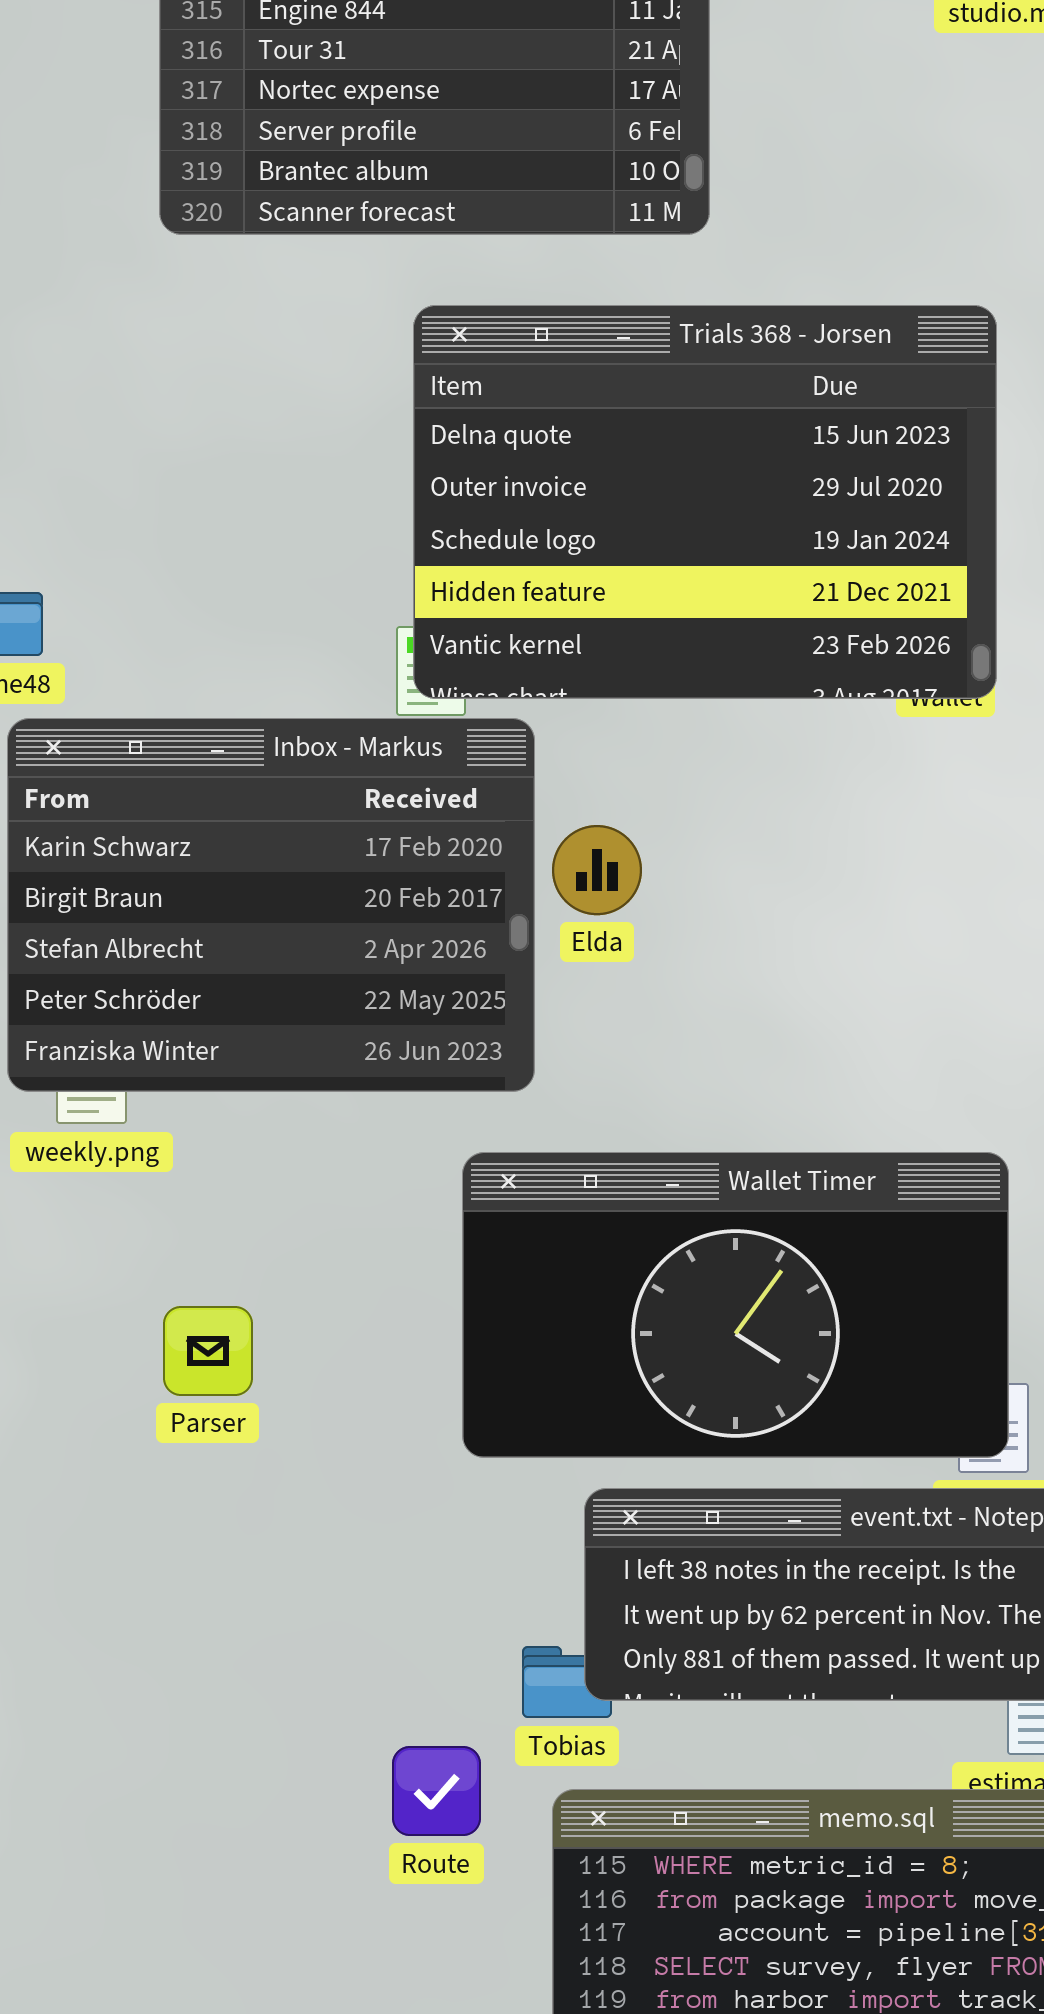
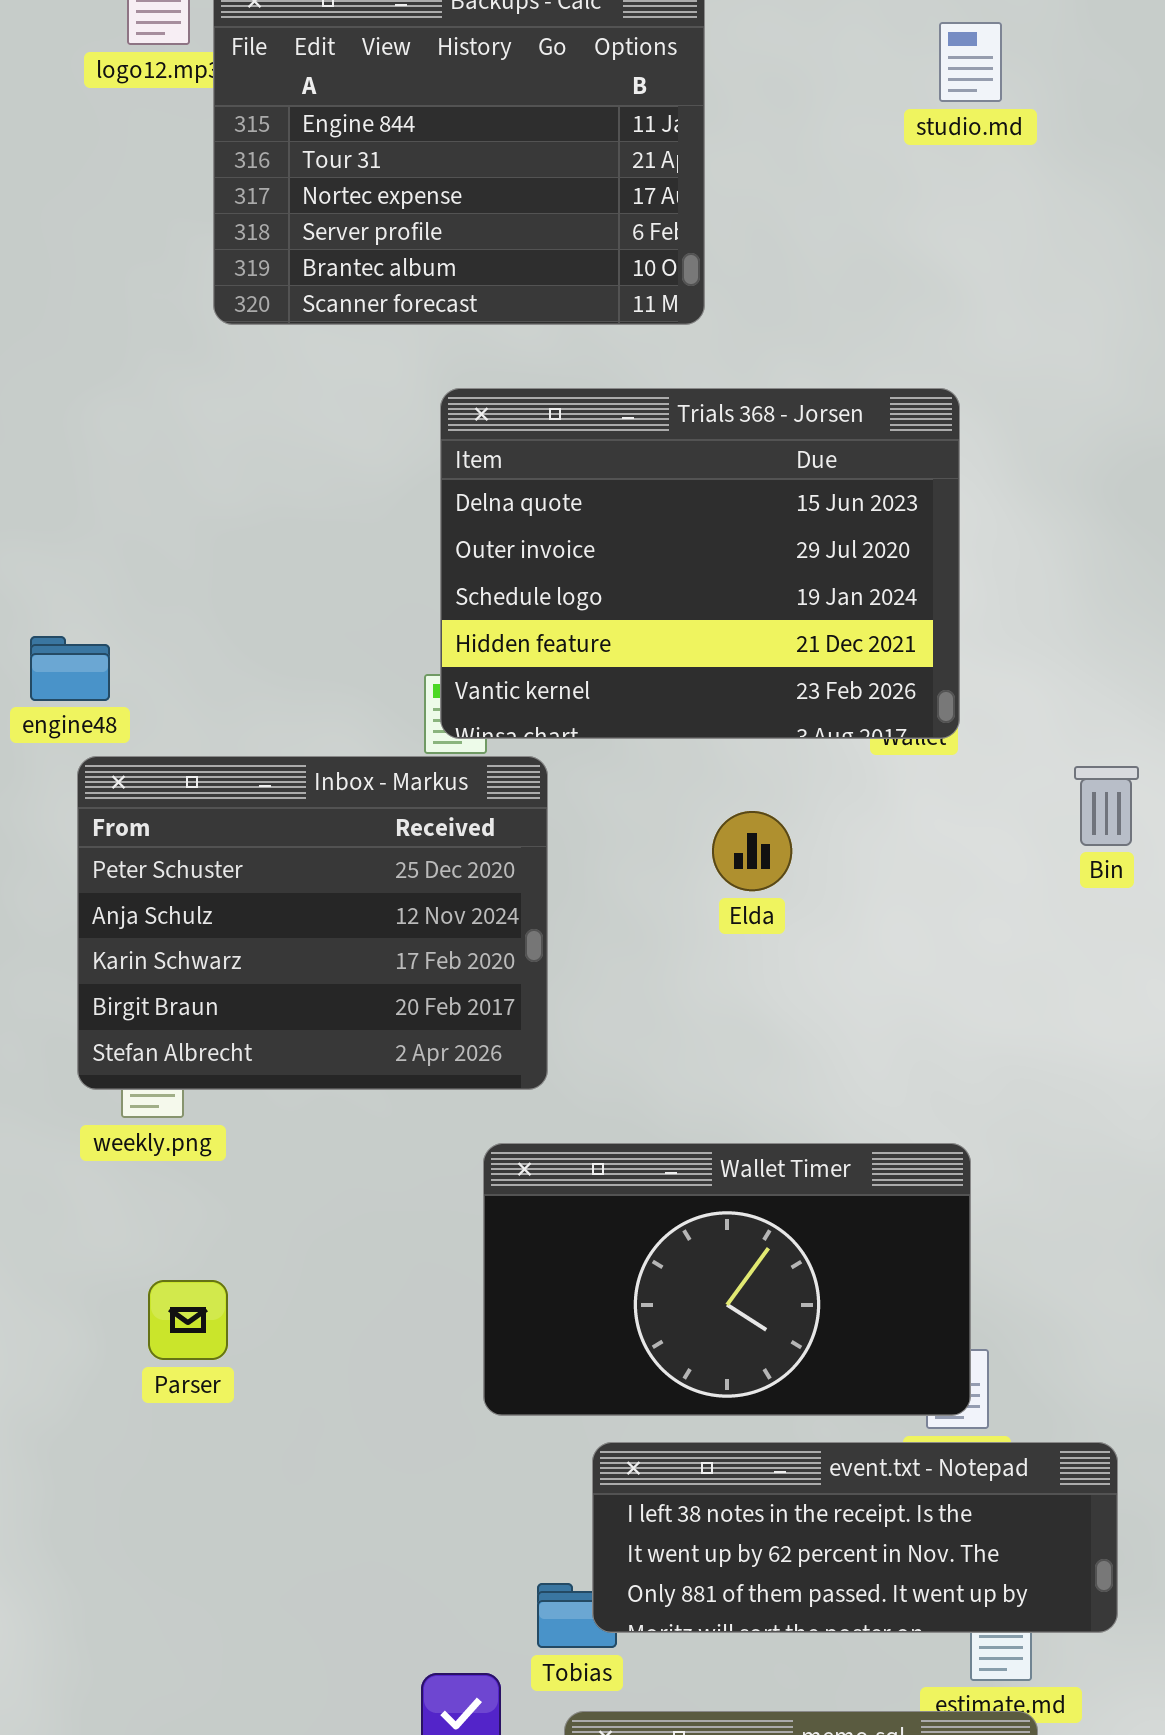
Inbox - Markus: [7,718,535,1092] -> [77,756,548,1090], scrolled up 2 rows
Elda: [552,825,642,915] -> [712,811,792,891], moved
Parser: [163,1306,253,1396] -> [148,1280,228,1360], moved

